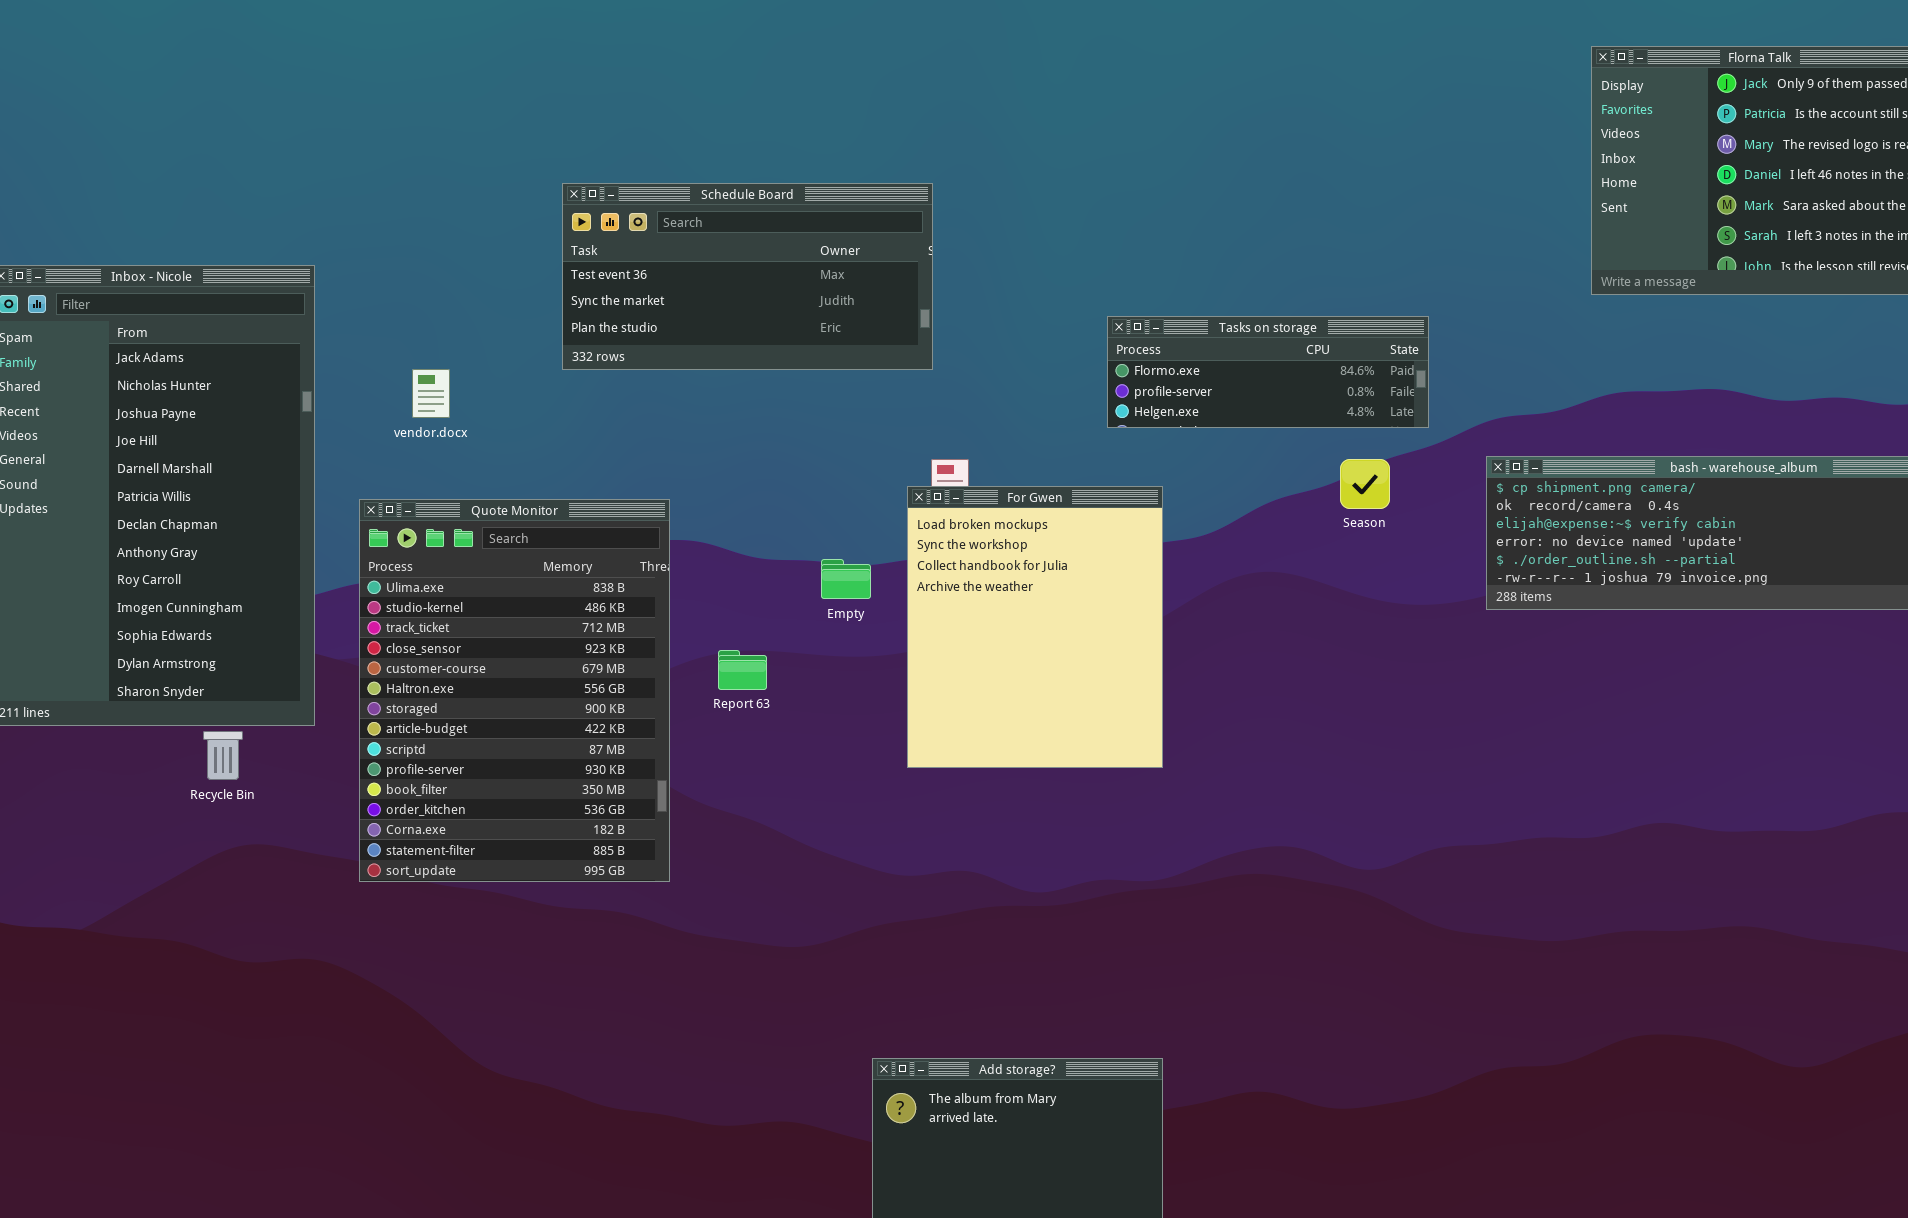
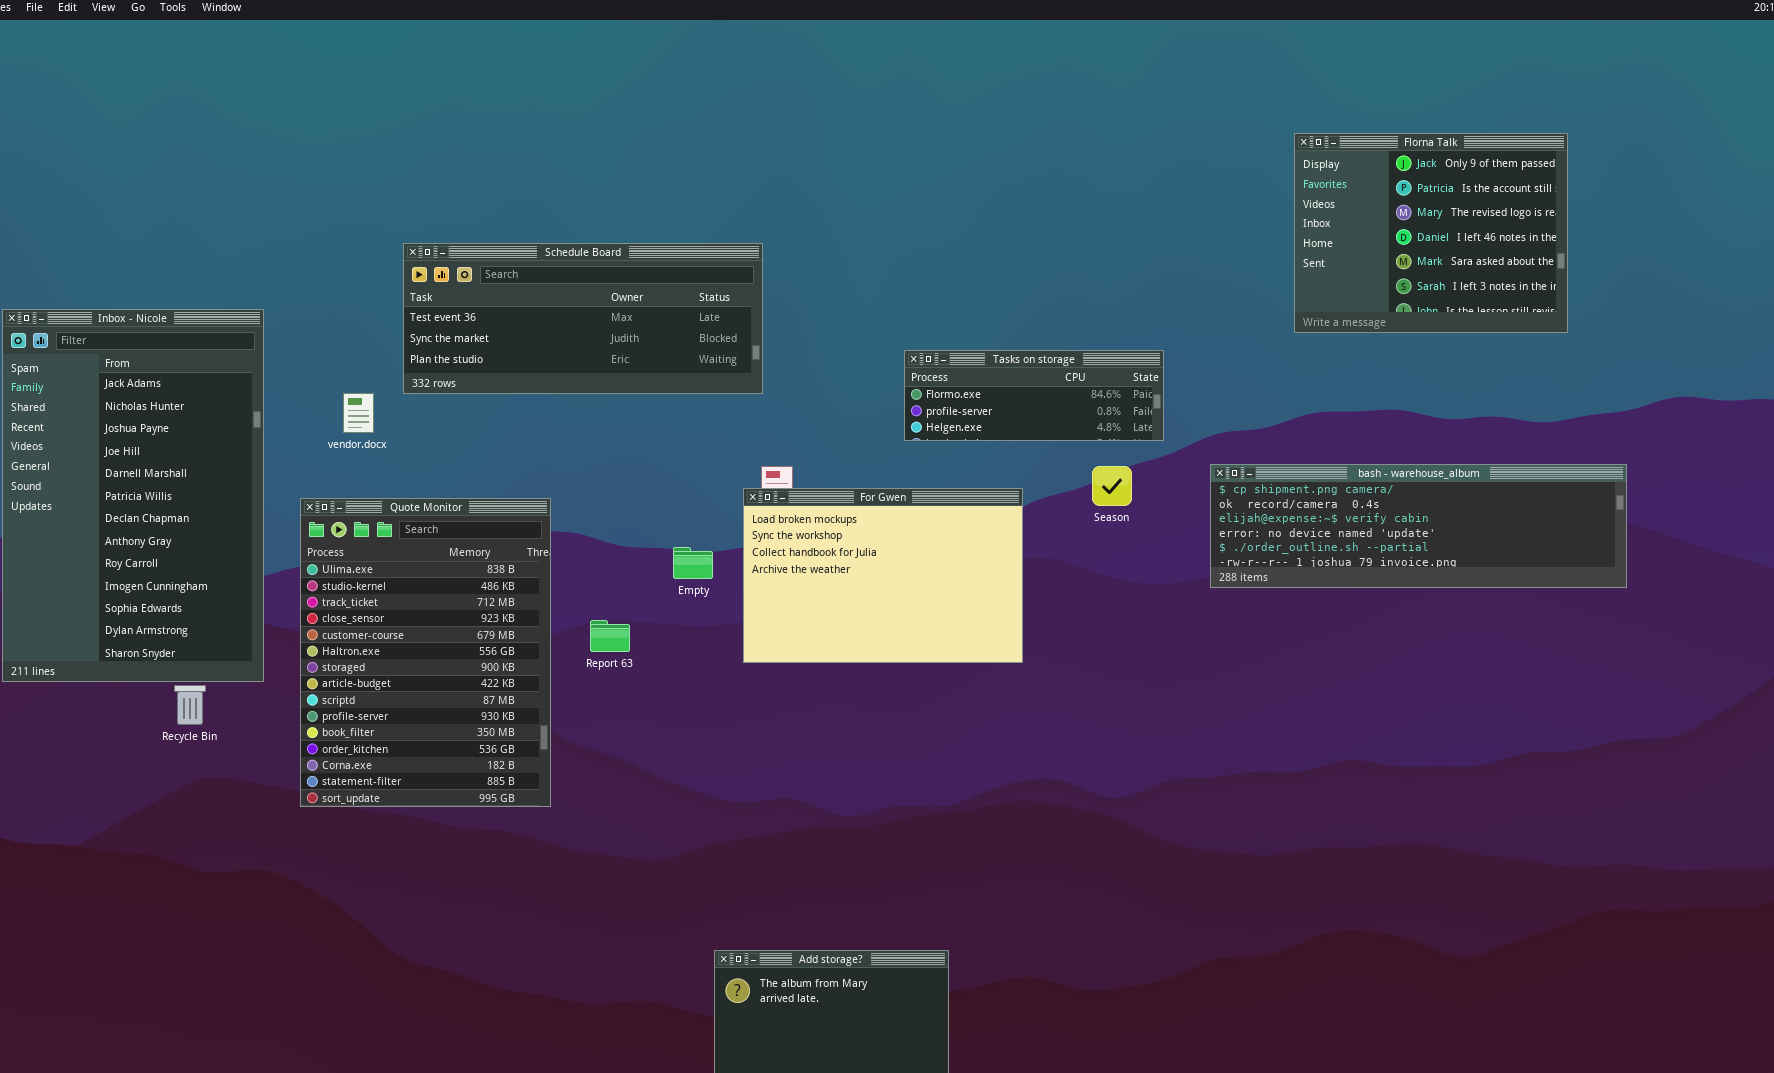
Schedule Board: [562,183,933,370] -> [403,243,763,394], resized
For Gwen: [907,486,1163,768] -> [743,488,1023,663], resized

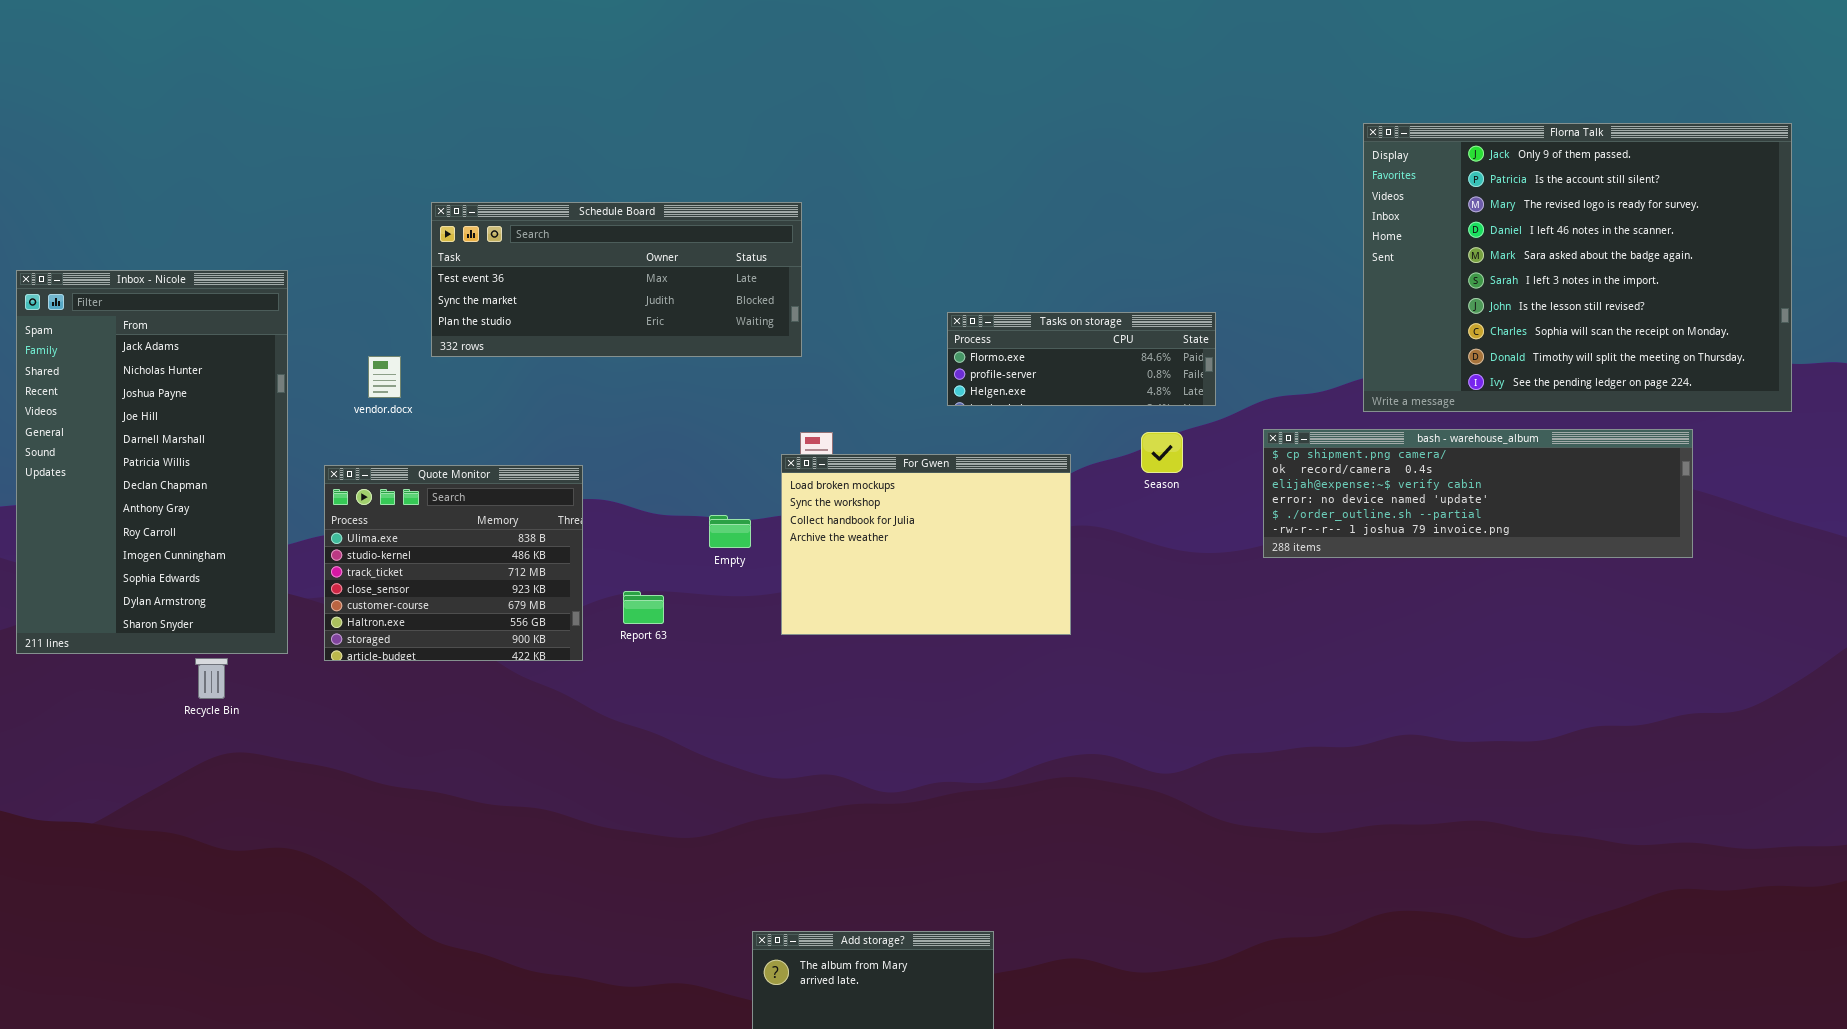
Florna Talk: [1294,133,1568,333] -> [1363,123,1792,412], moved, resized
Quote Monitor: [300,498,551,807] -> [324,465,583,661], resized

